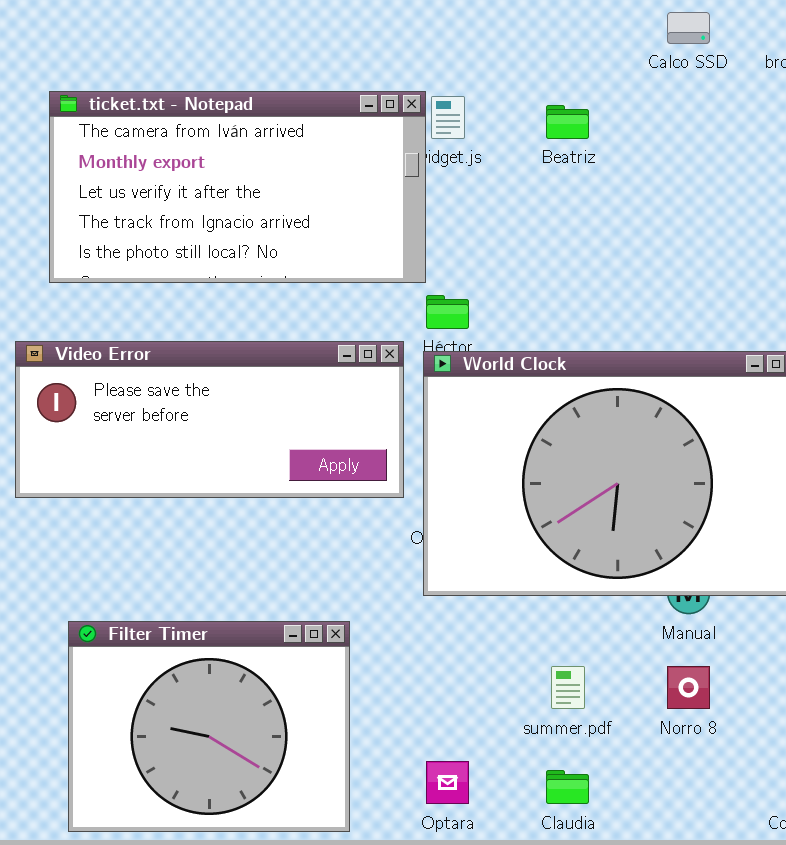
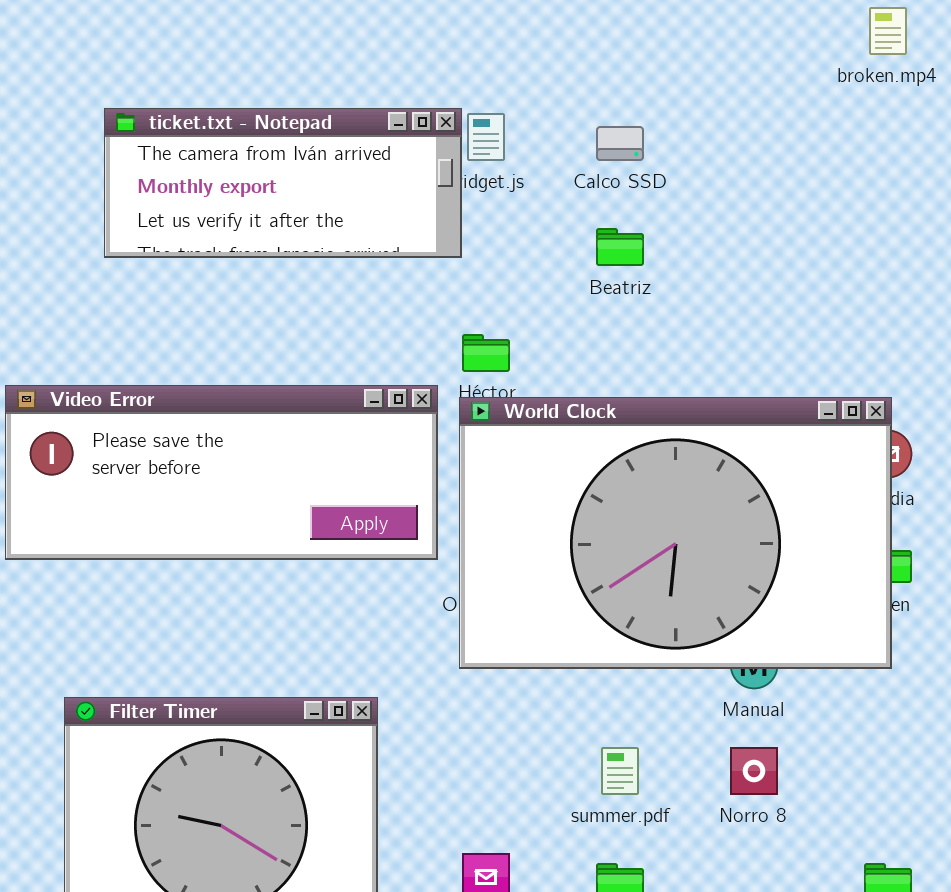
Calco SSD: [667,12,710,44] -> [596,126,644,161], moved
ticket.txt - Notepad: [49,91,426,283] -> [104,108,462,258], resized
Beatriz: [546,105,589,139] -> [596,228,644,266], moved

